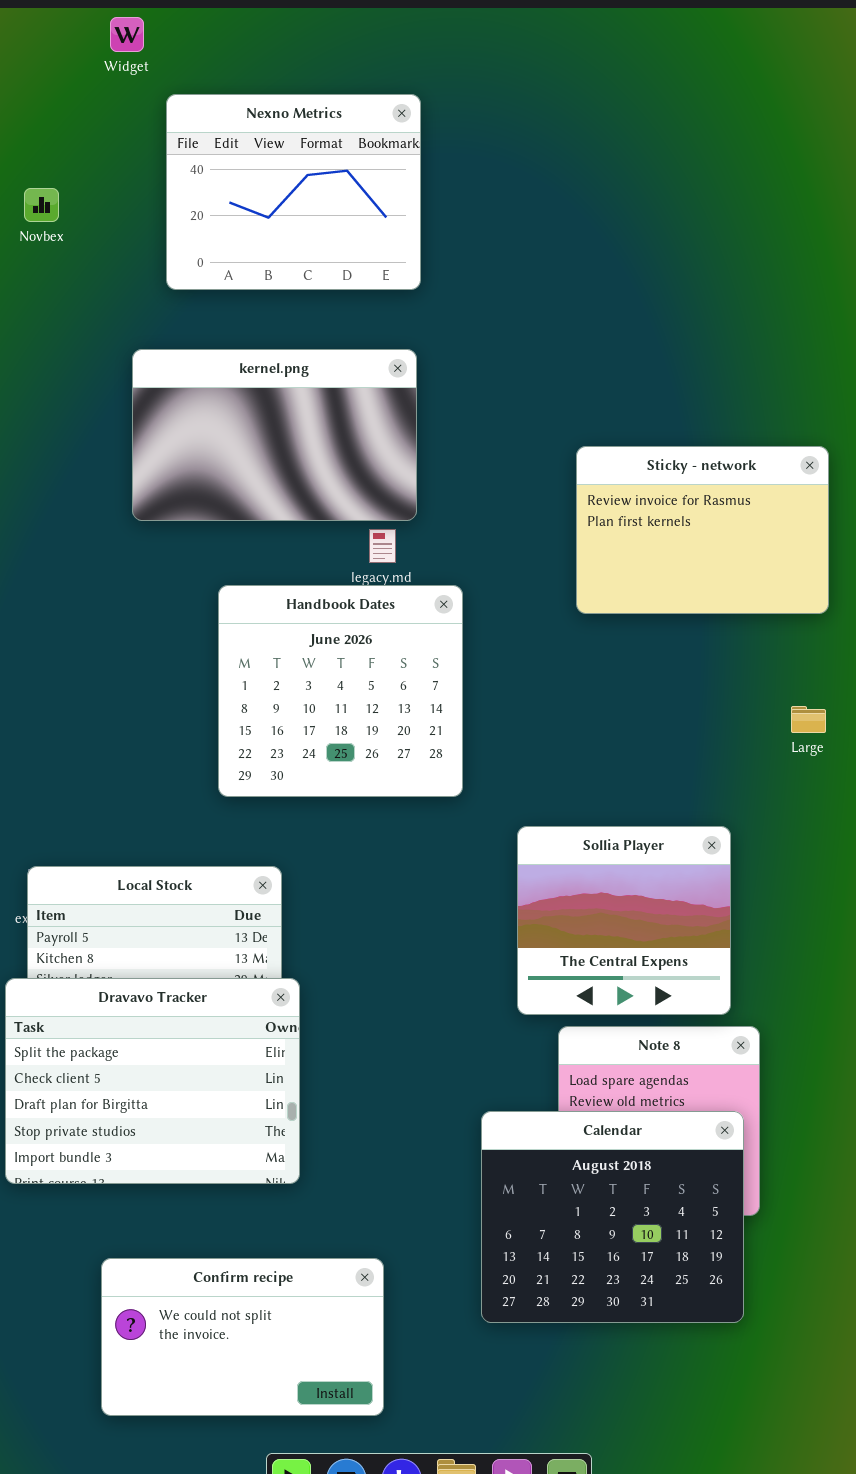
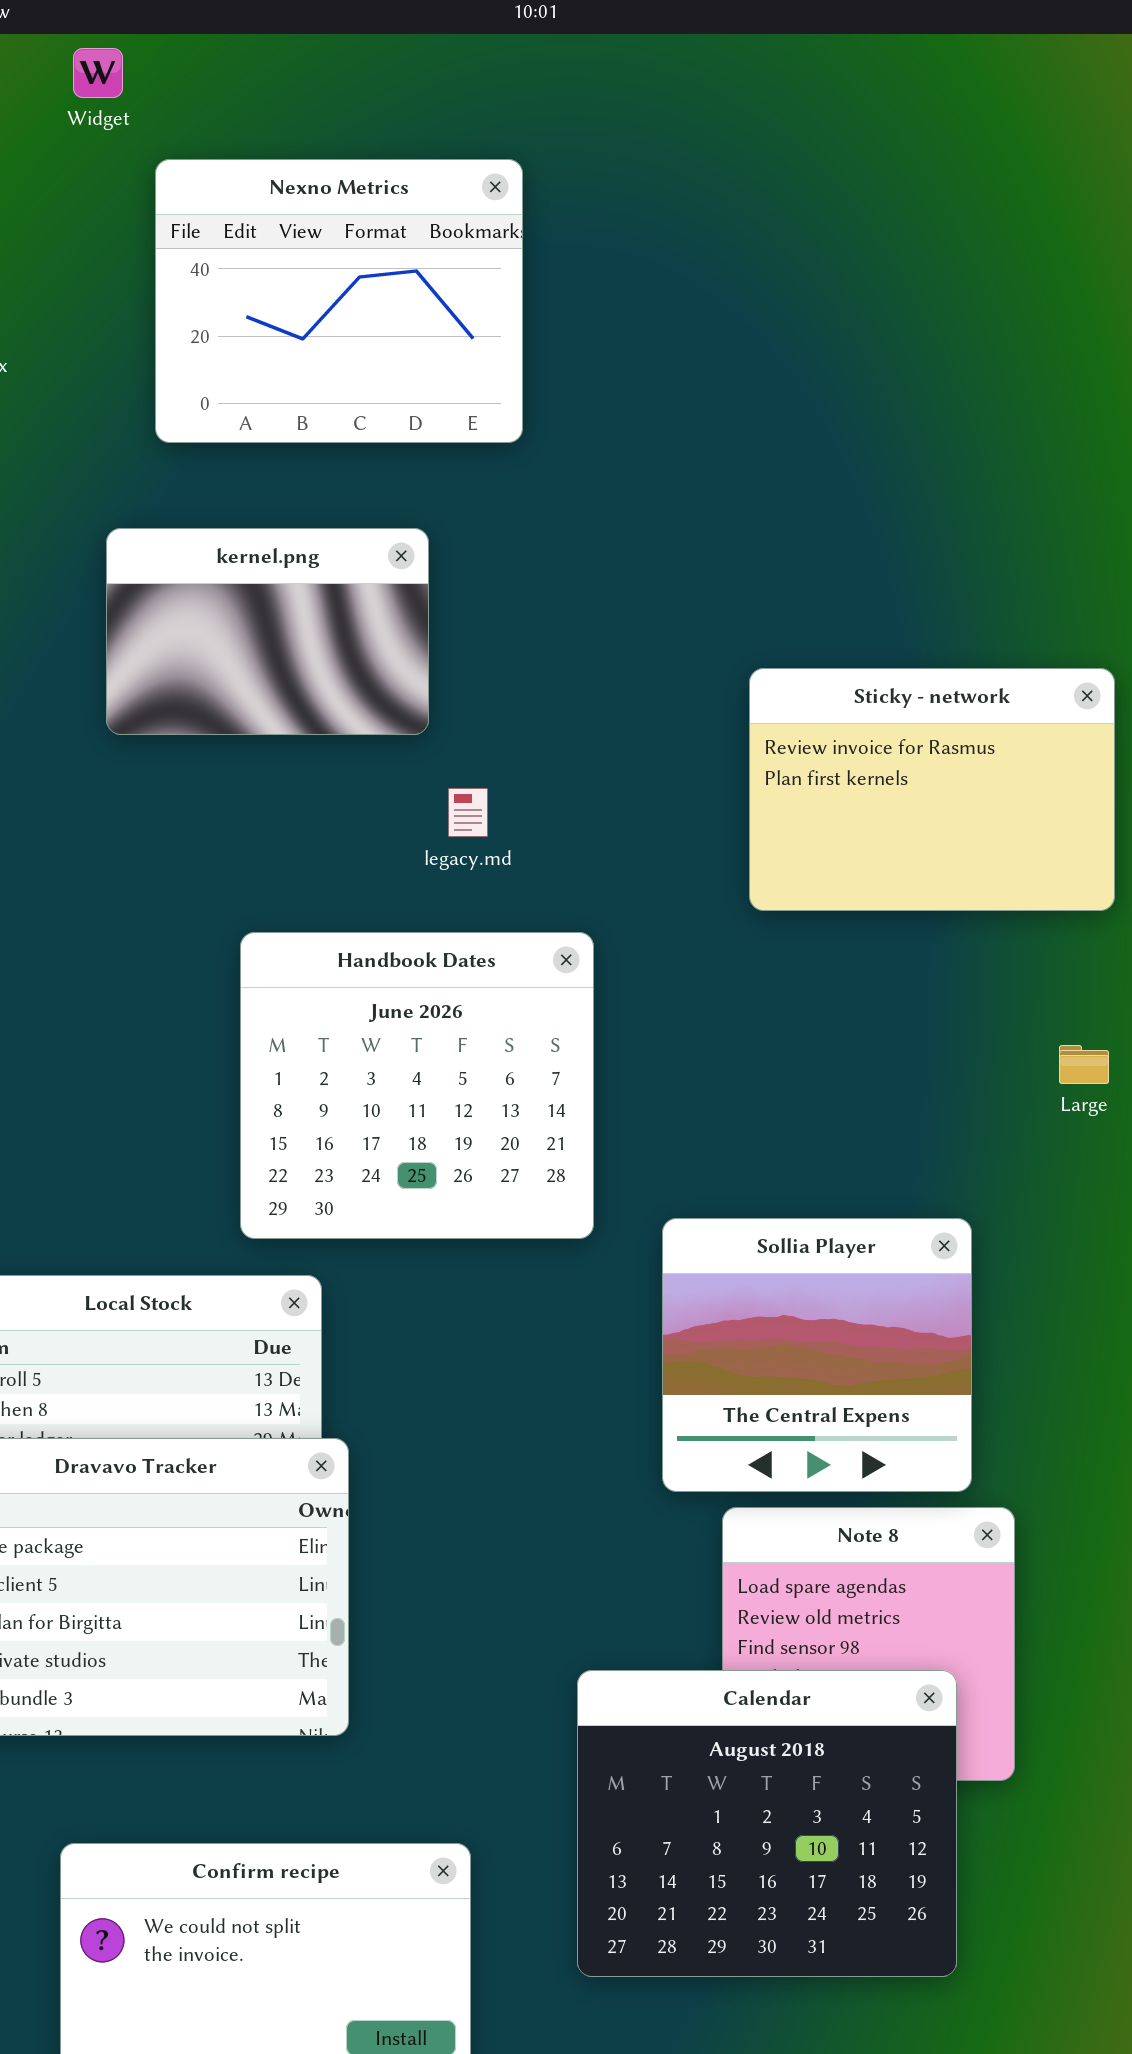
kernel.png: [132,349,417,521] -> [106,528,429,735], resized
Handbook Dates: [218,585,463,797] -> [240,932,594,1239], moved
Calendar: [481,1111,744,1323] -> [577,1670,957,1977], moved

